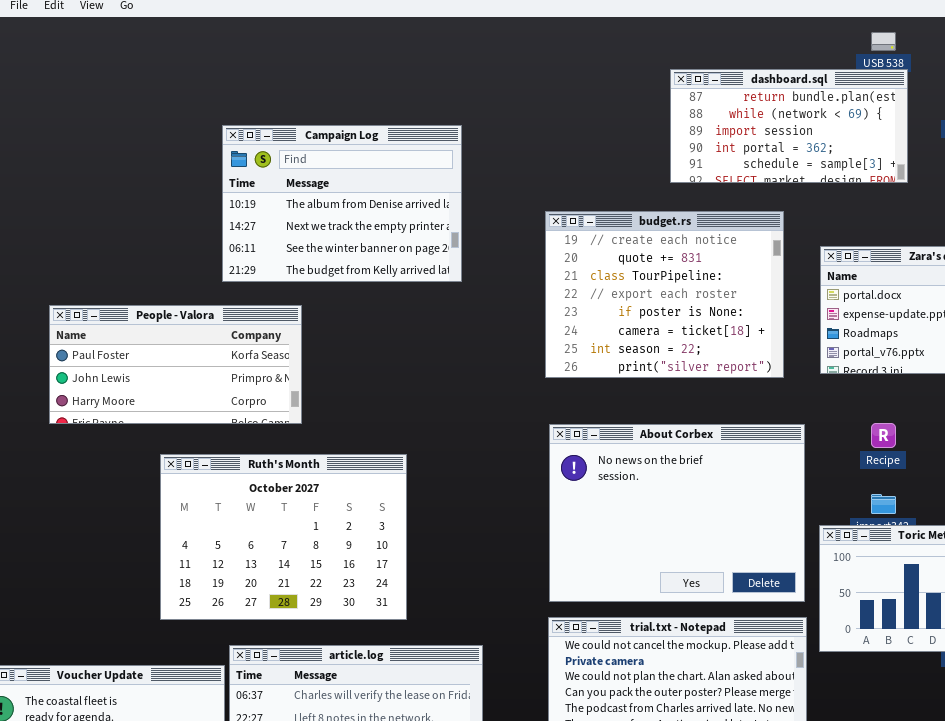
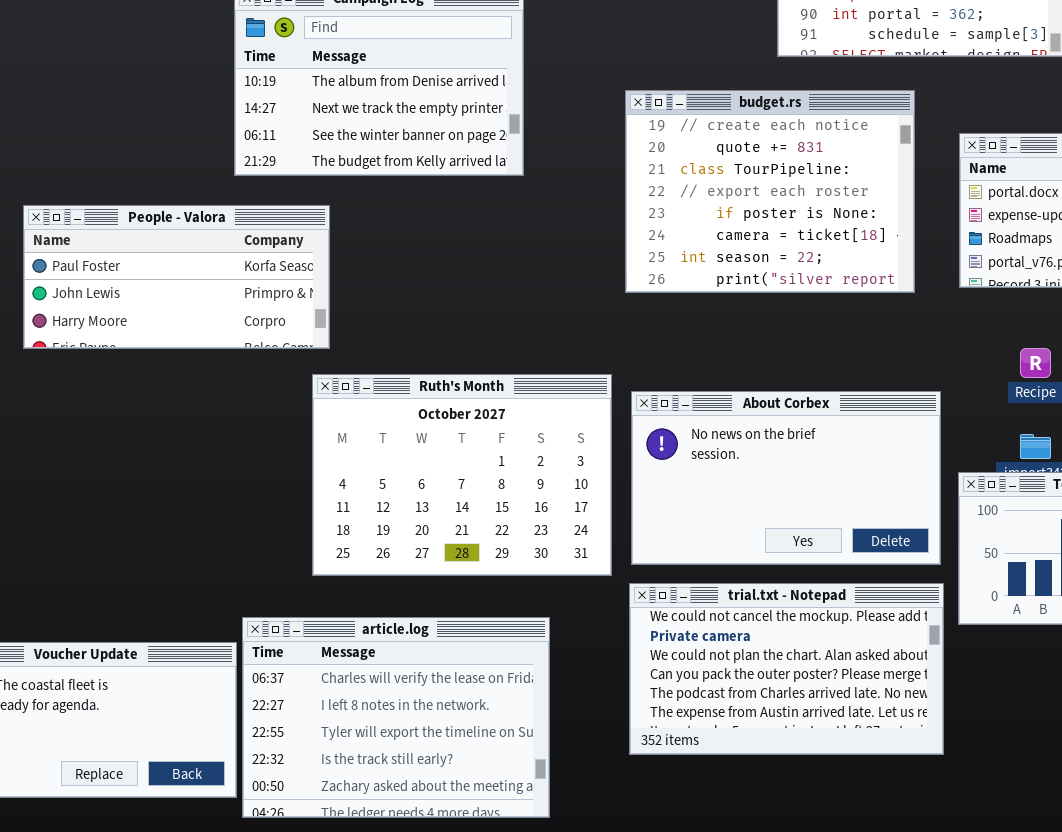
About Corbex: [549,424,805,602] -> [631,391,941,565], resized
Ruth's Month: [160,454,407,620] -> [312,374,612,576], moved

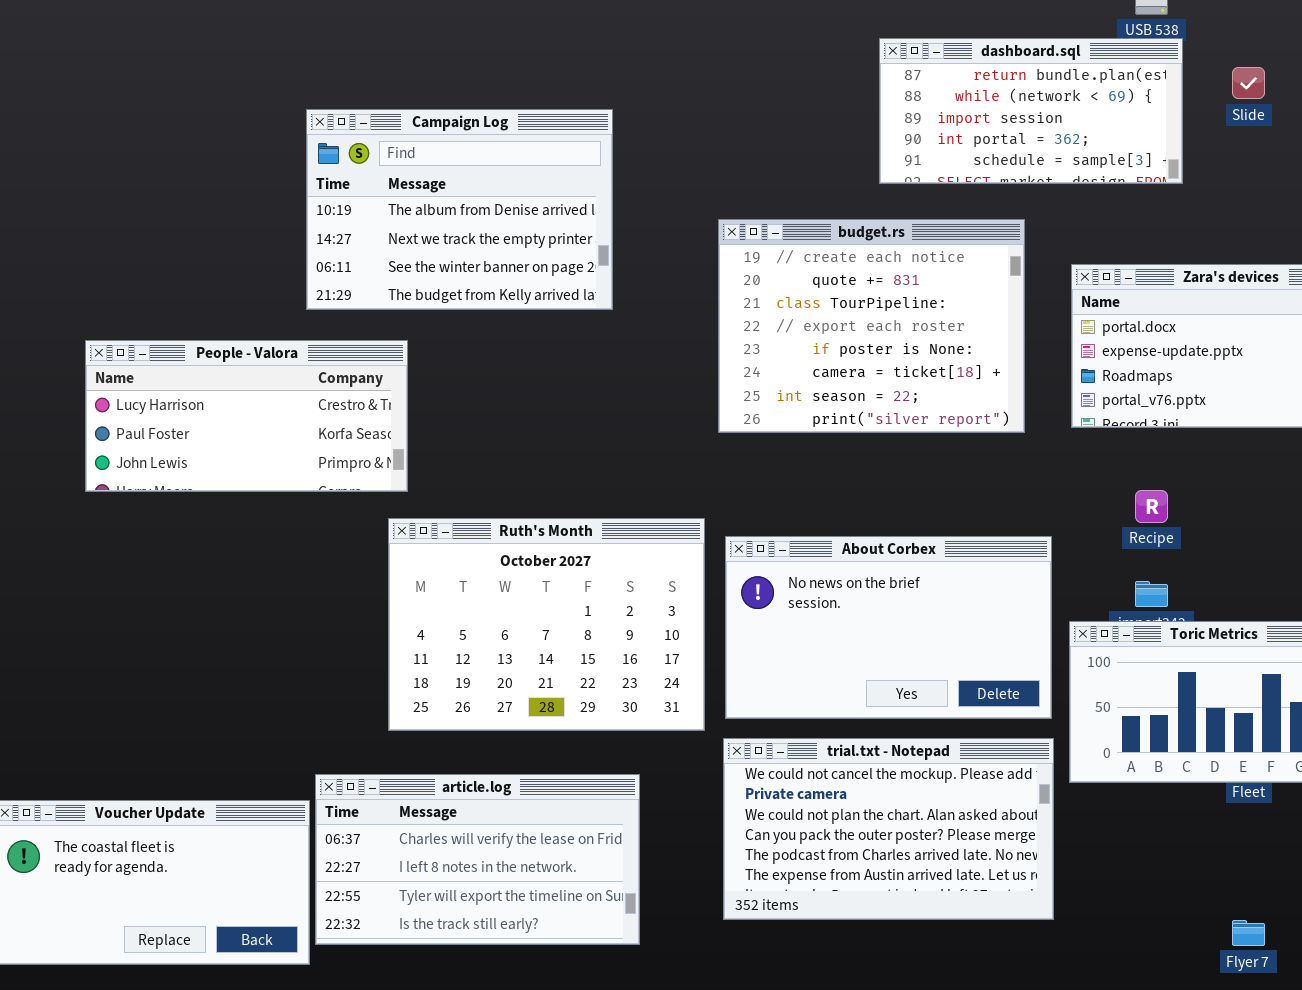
People - Valora: [23,205,330,349] -> [85,340,408,492], scrolled up 1 row
article.log: [242,617,550,818] -> [315,774,640,945], resized

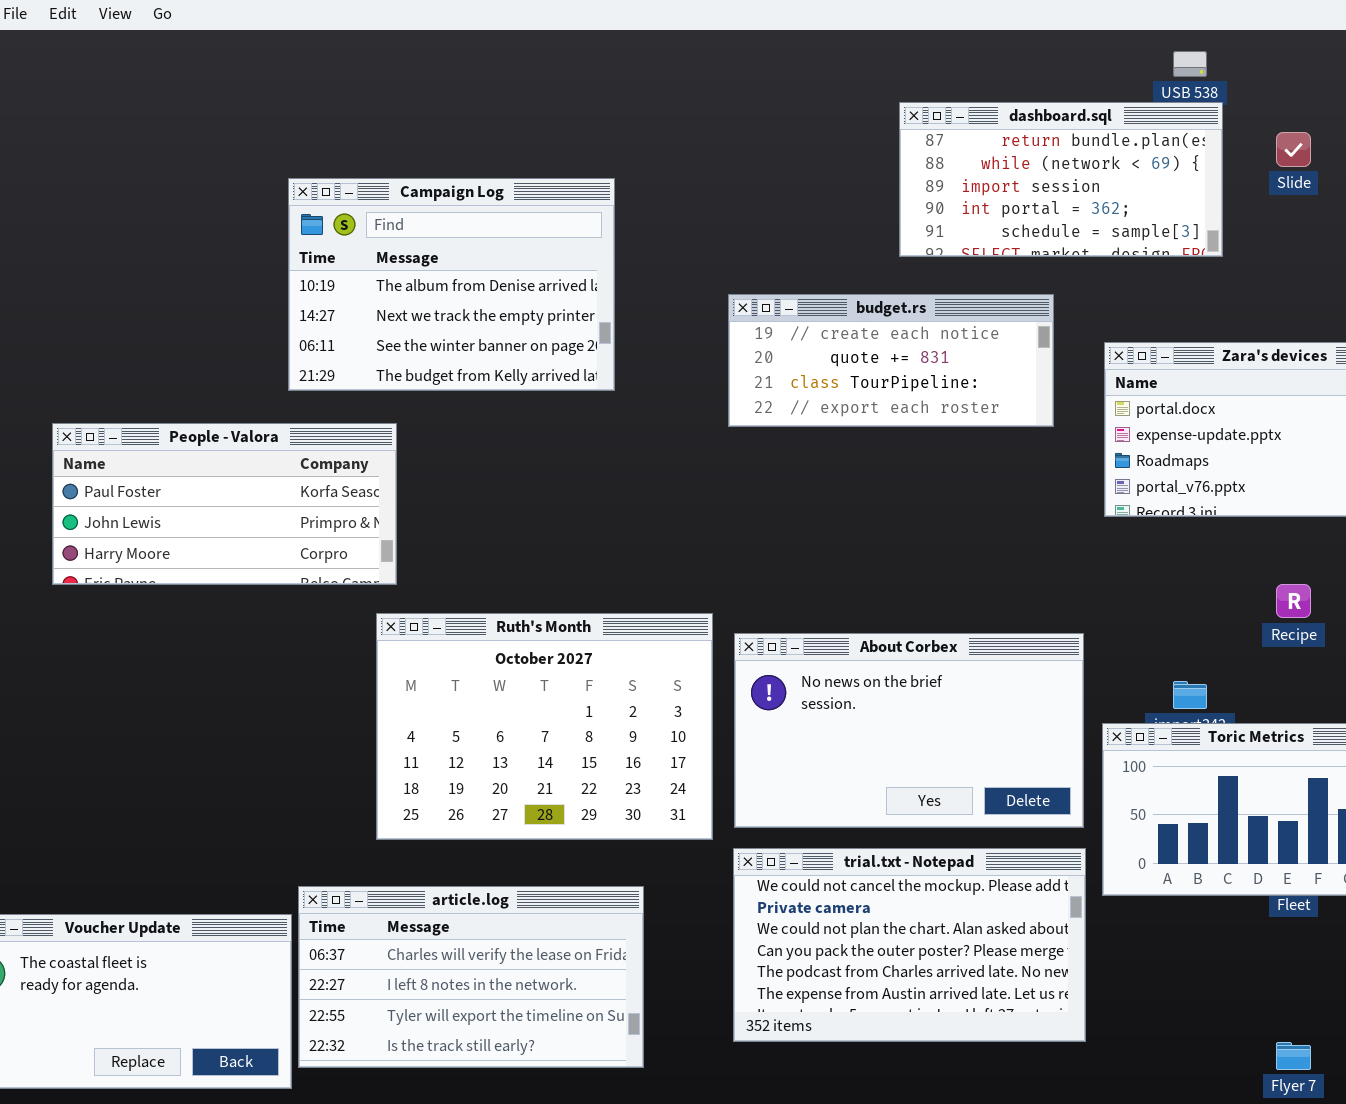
budget.rs: [718,219,1025,433] -> [728,294,1054,427], resized
People - Valora: [85,340,408,492] -> [52,423,397,585], scrolled down 1 row
Recipe: [1135,490,1168,523] -> [1276,584,1311,618], moved

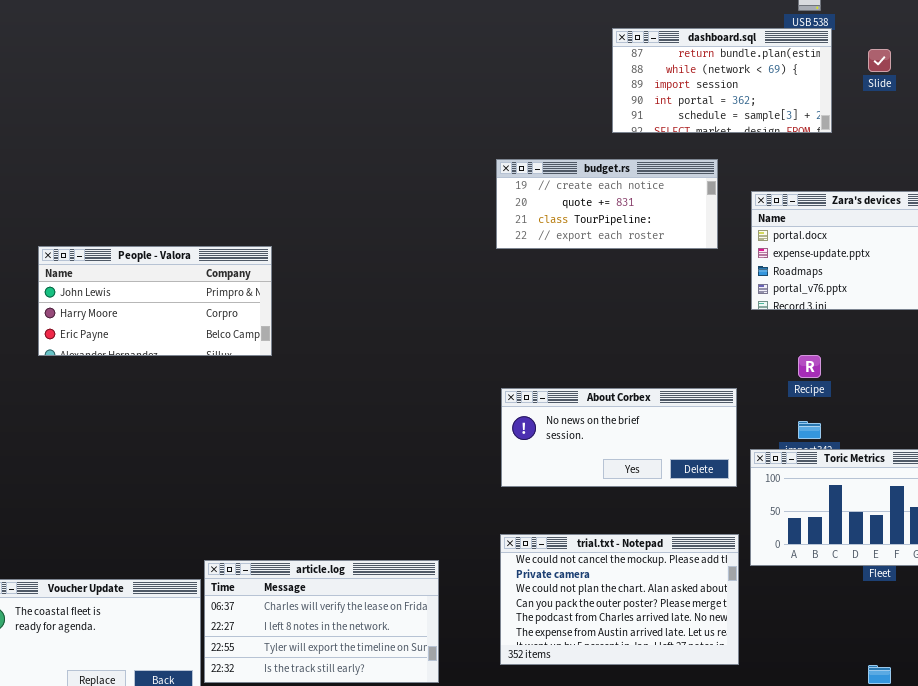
Campaign Log: [288,178,615,391] -> none, closed
People - Valora: [52,423,397,585] -> [38,246,272,356], scrolled down 1 row
Recipe: [1276,584,1311,618] -> [798,355,821,378], moved
Ruth's Month: [376,613,713,840] -> none, closed
About Corbex: [734,633,1084,828] -> [501,388,737,487], resized

